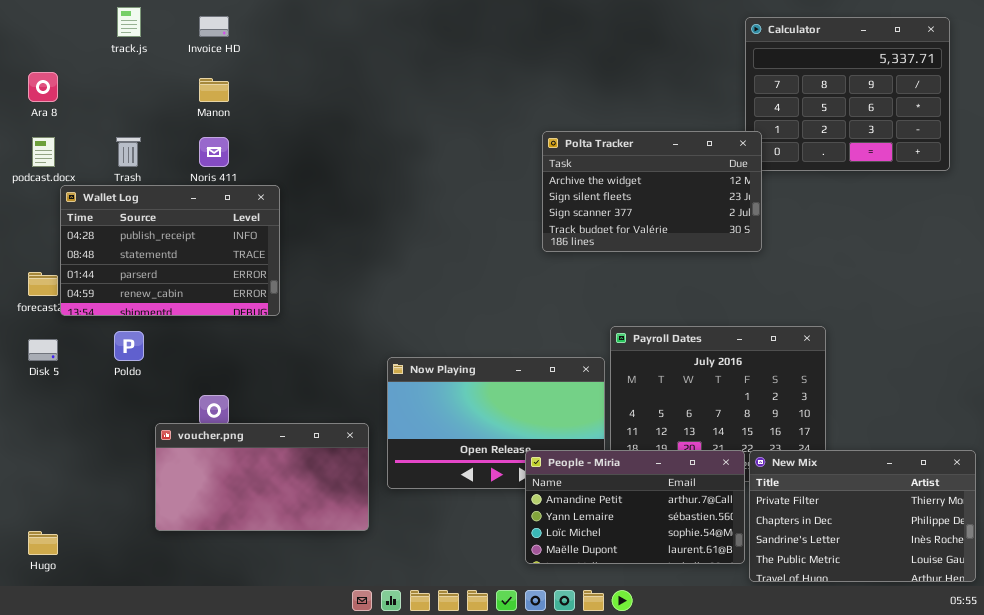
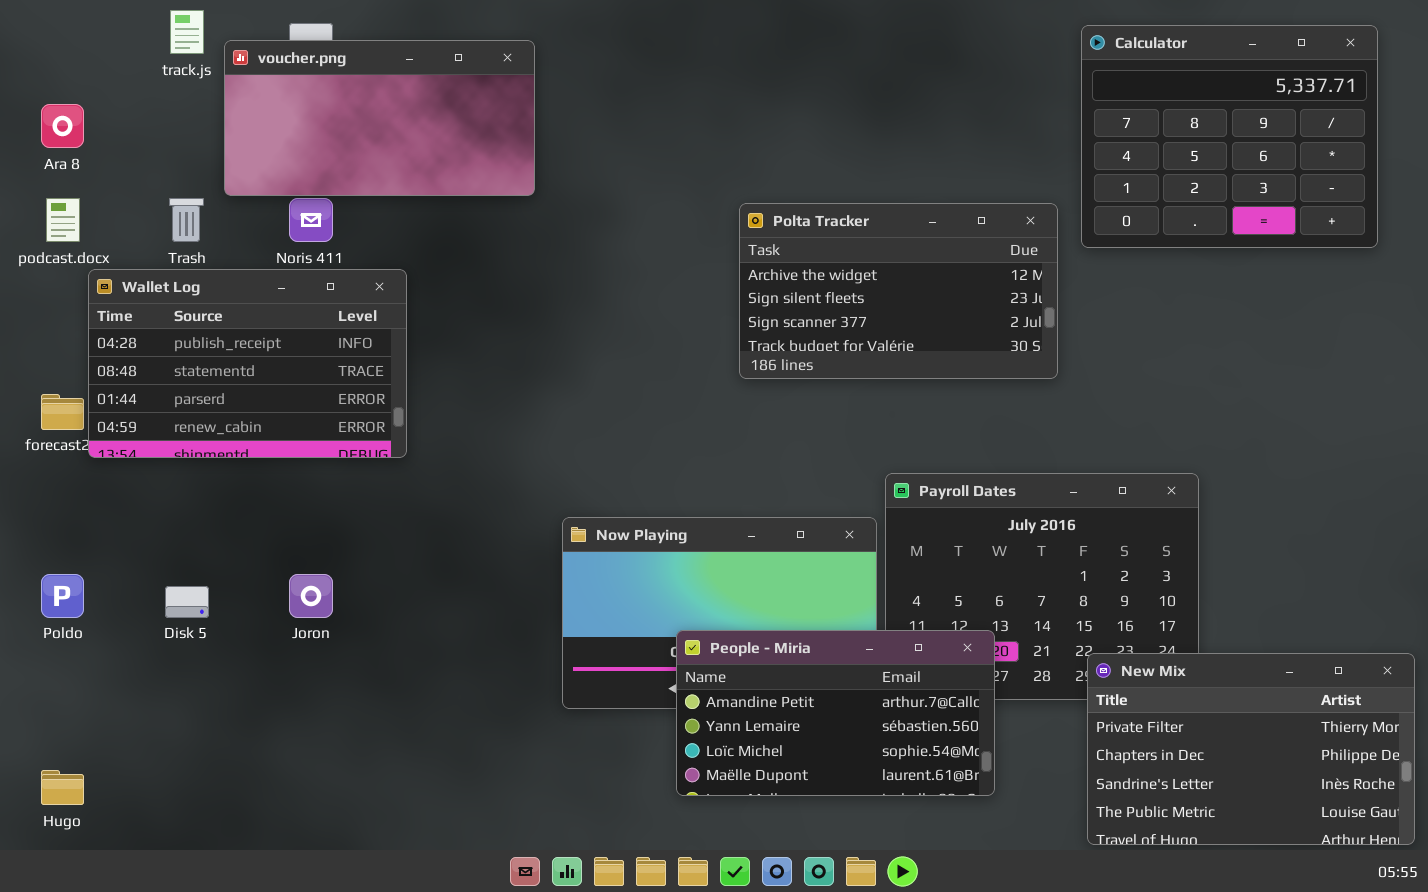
Polta Tracker: [542,131,762,252] -> [739,203,1058,379], moved
Poldo: [114,331,144,361] -> [41,574,84,618], moved
Disk 5: [28,339,58,361] -> [165,586,209,618], moved
voucher.png: [155,423,369,531] -> [224,40,535,196], moved
People - Miria: [525,450,745,564] -> [676,630,995,796], moved

